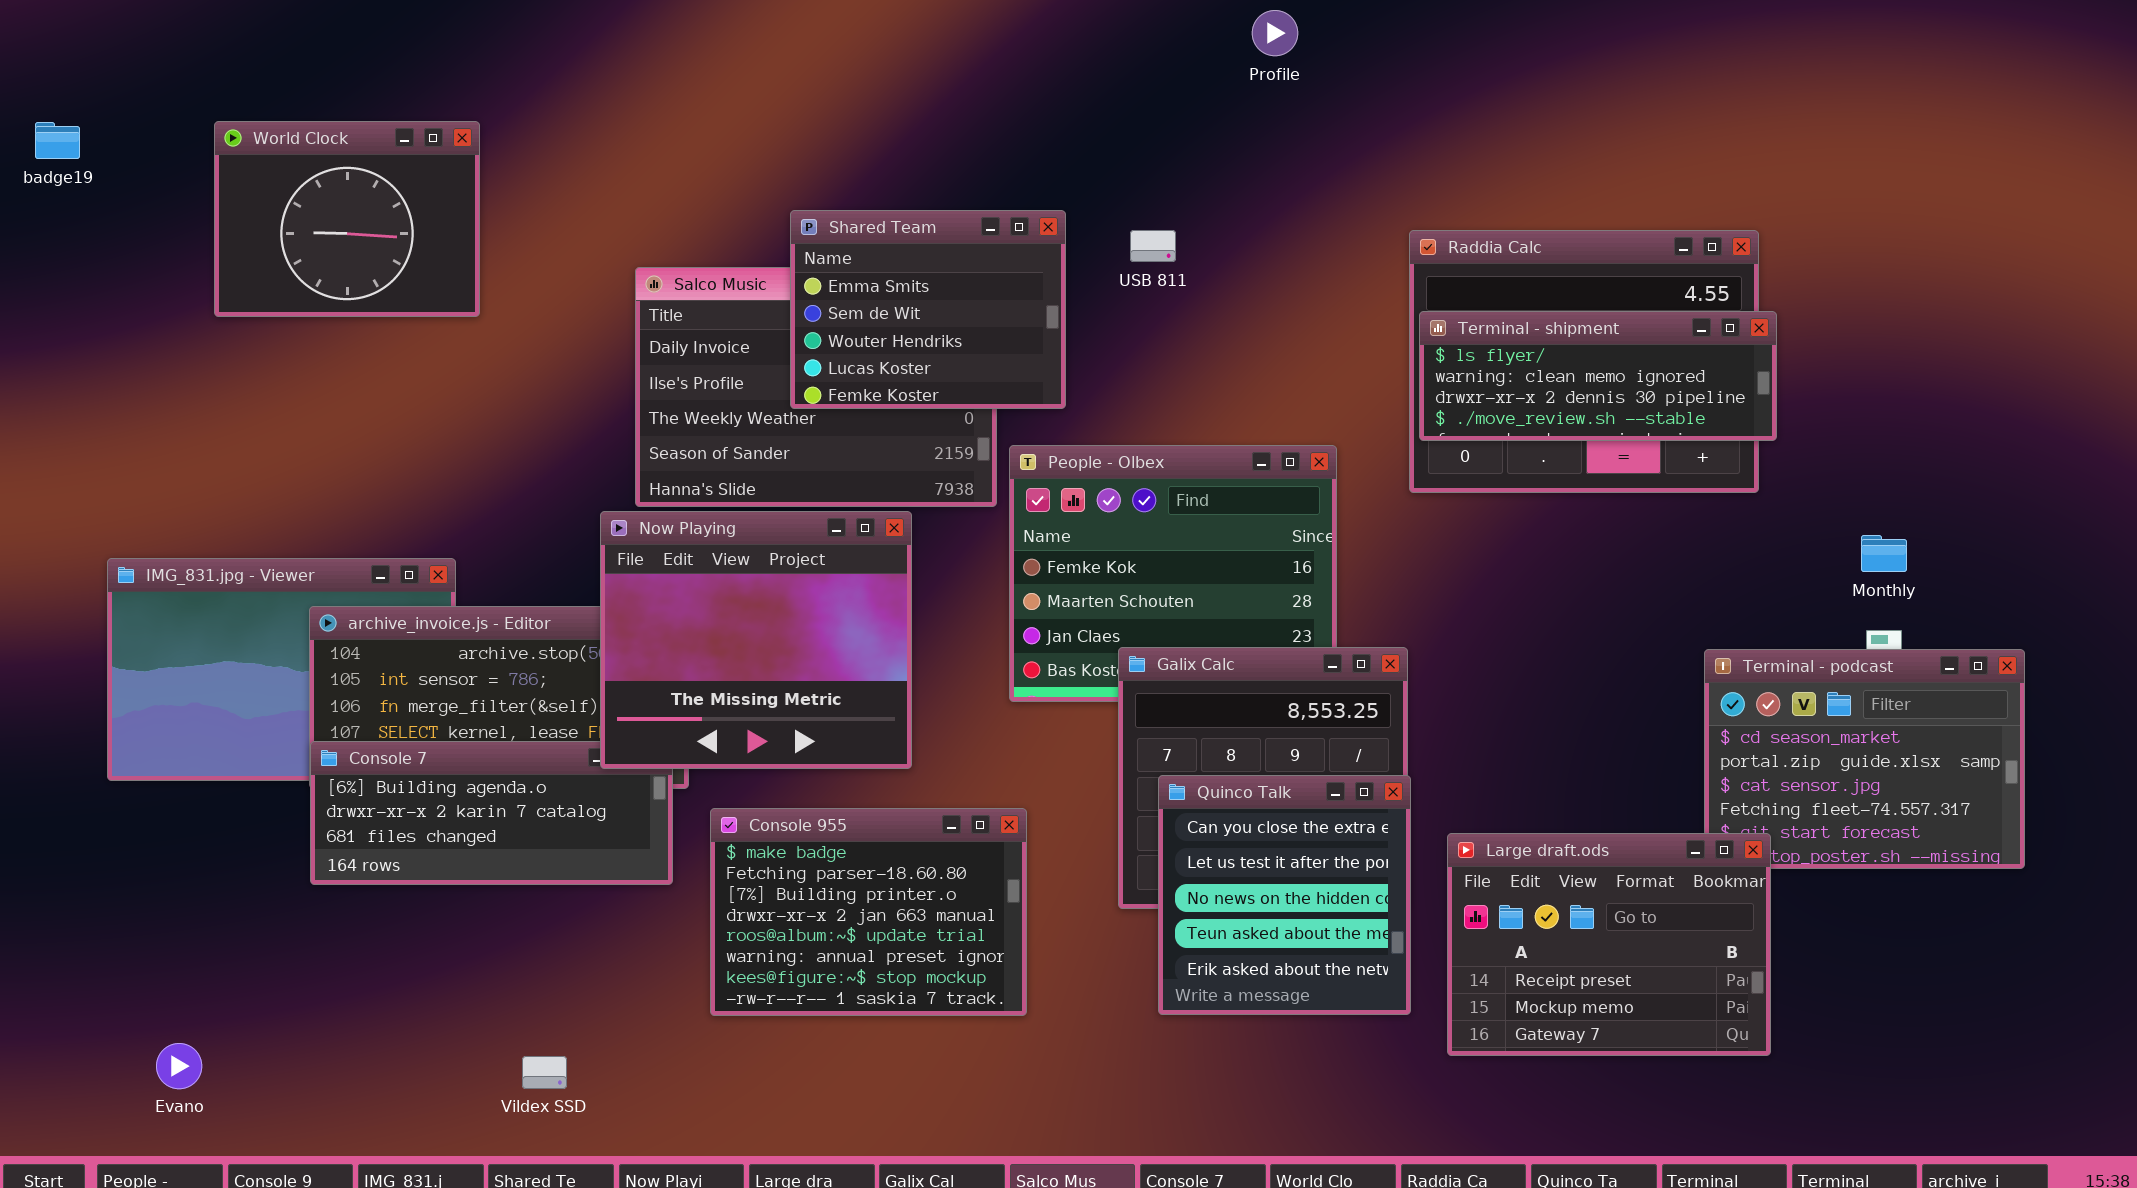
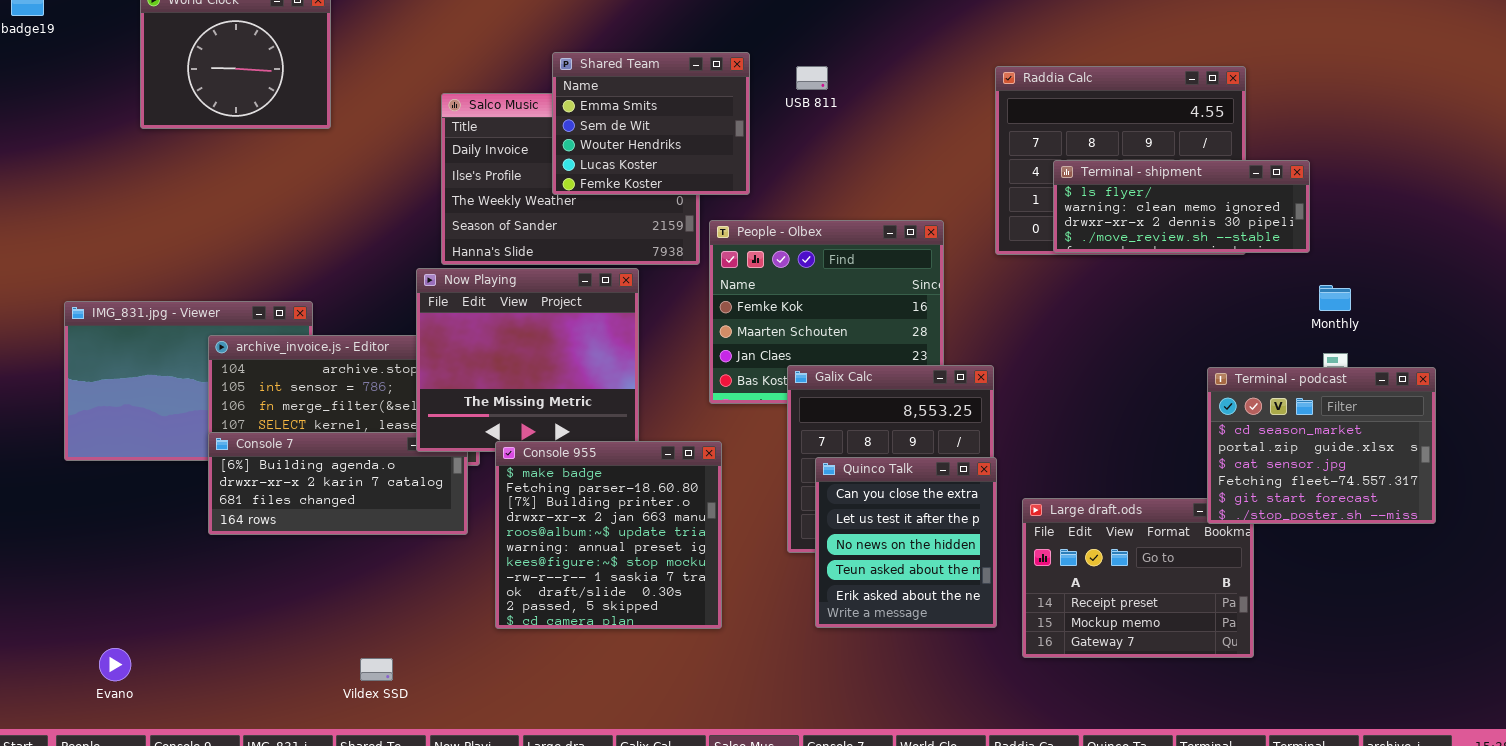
Terminal - shipment: [1419,311,1777,441] -> [1053,160,1310,253], moved
Terminal - podcast: [1704,649,2025,869] -> [1207,367,1436,524], raised
Console 955: [710,808,1027,1016] -> [495,441,722,629], resized

